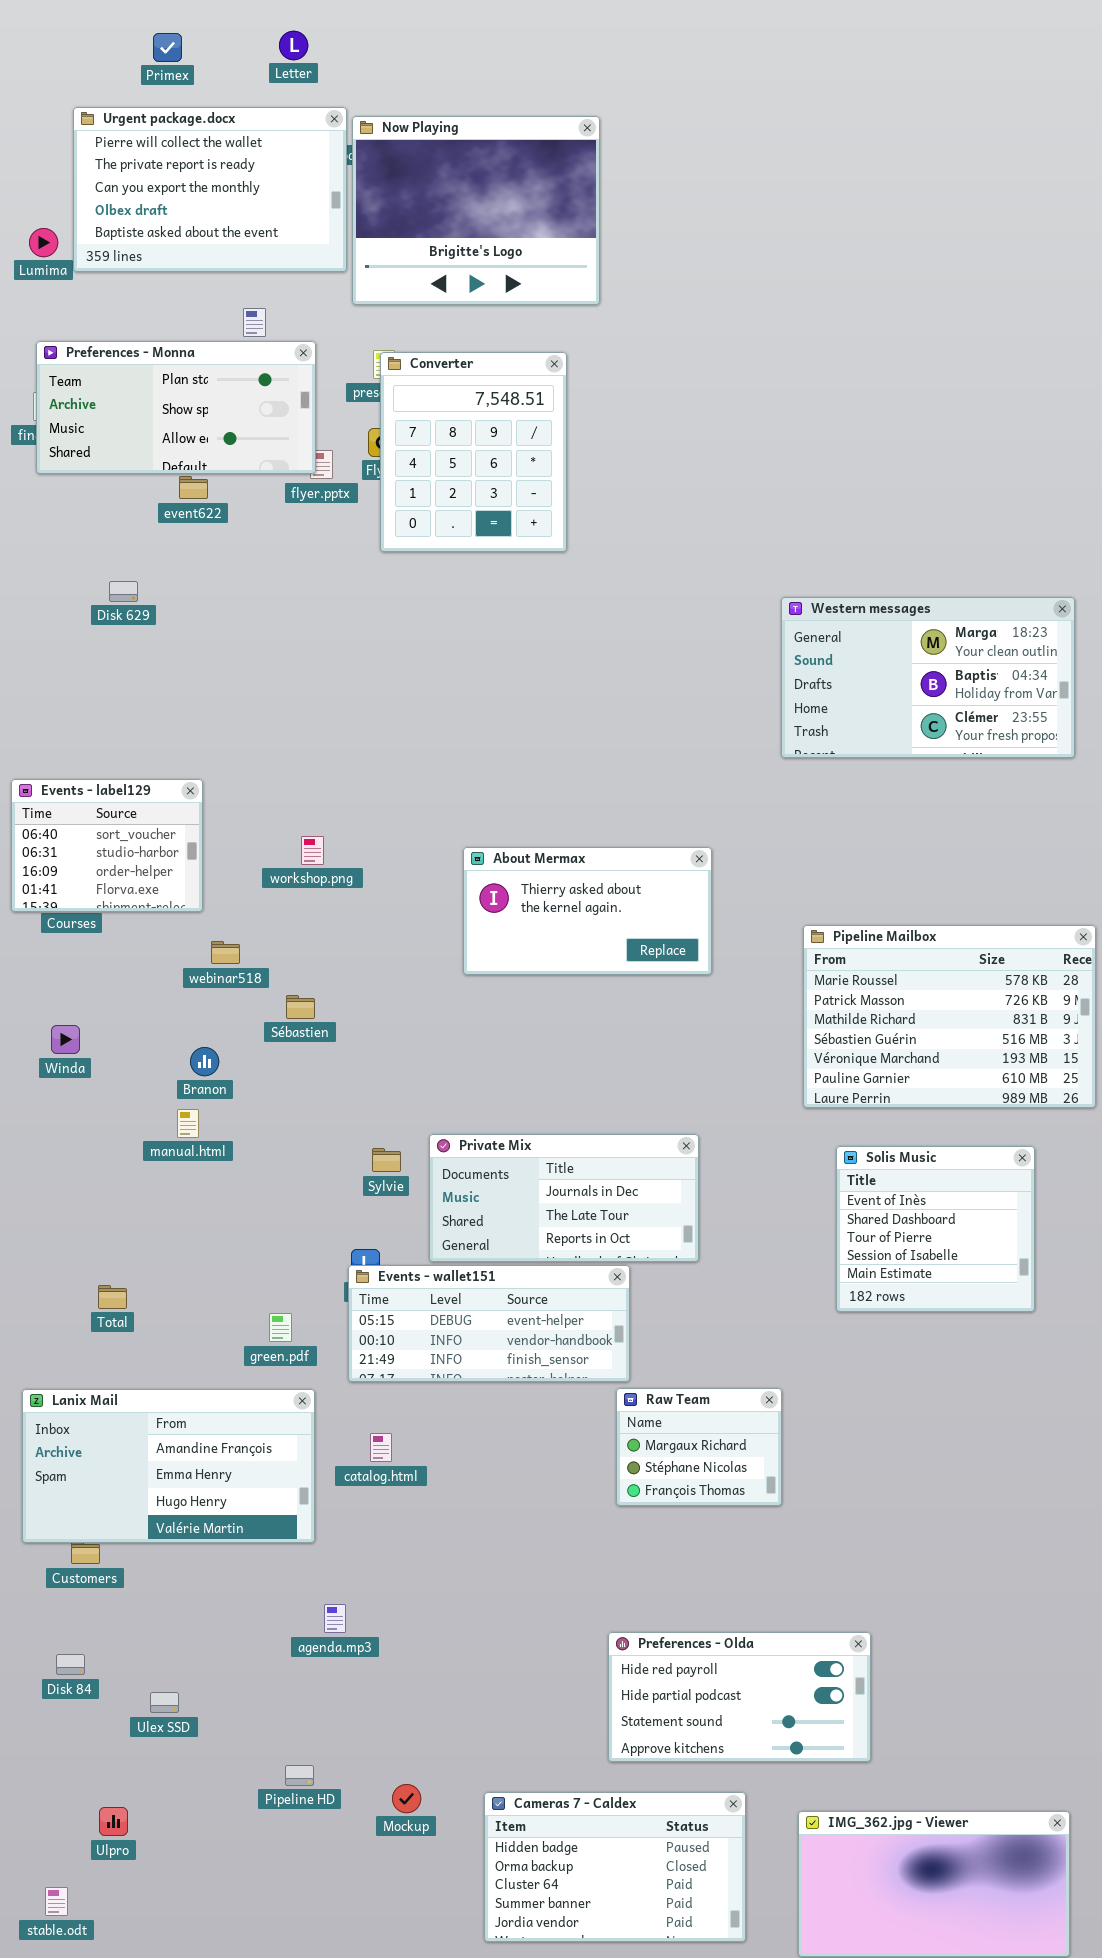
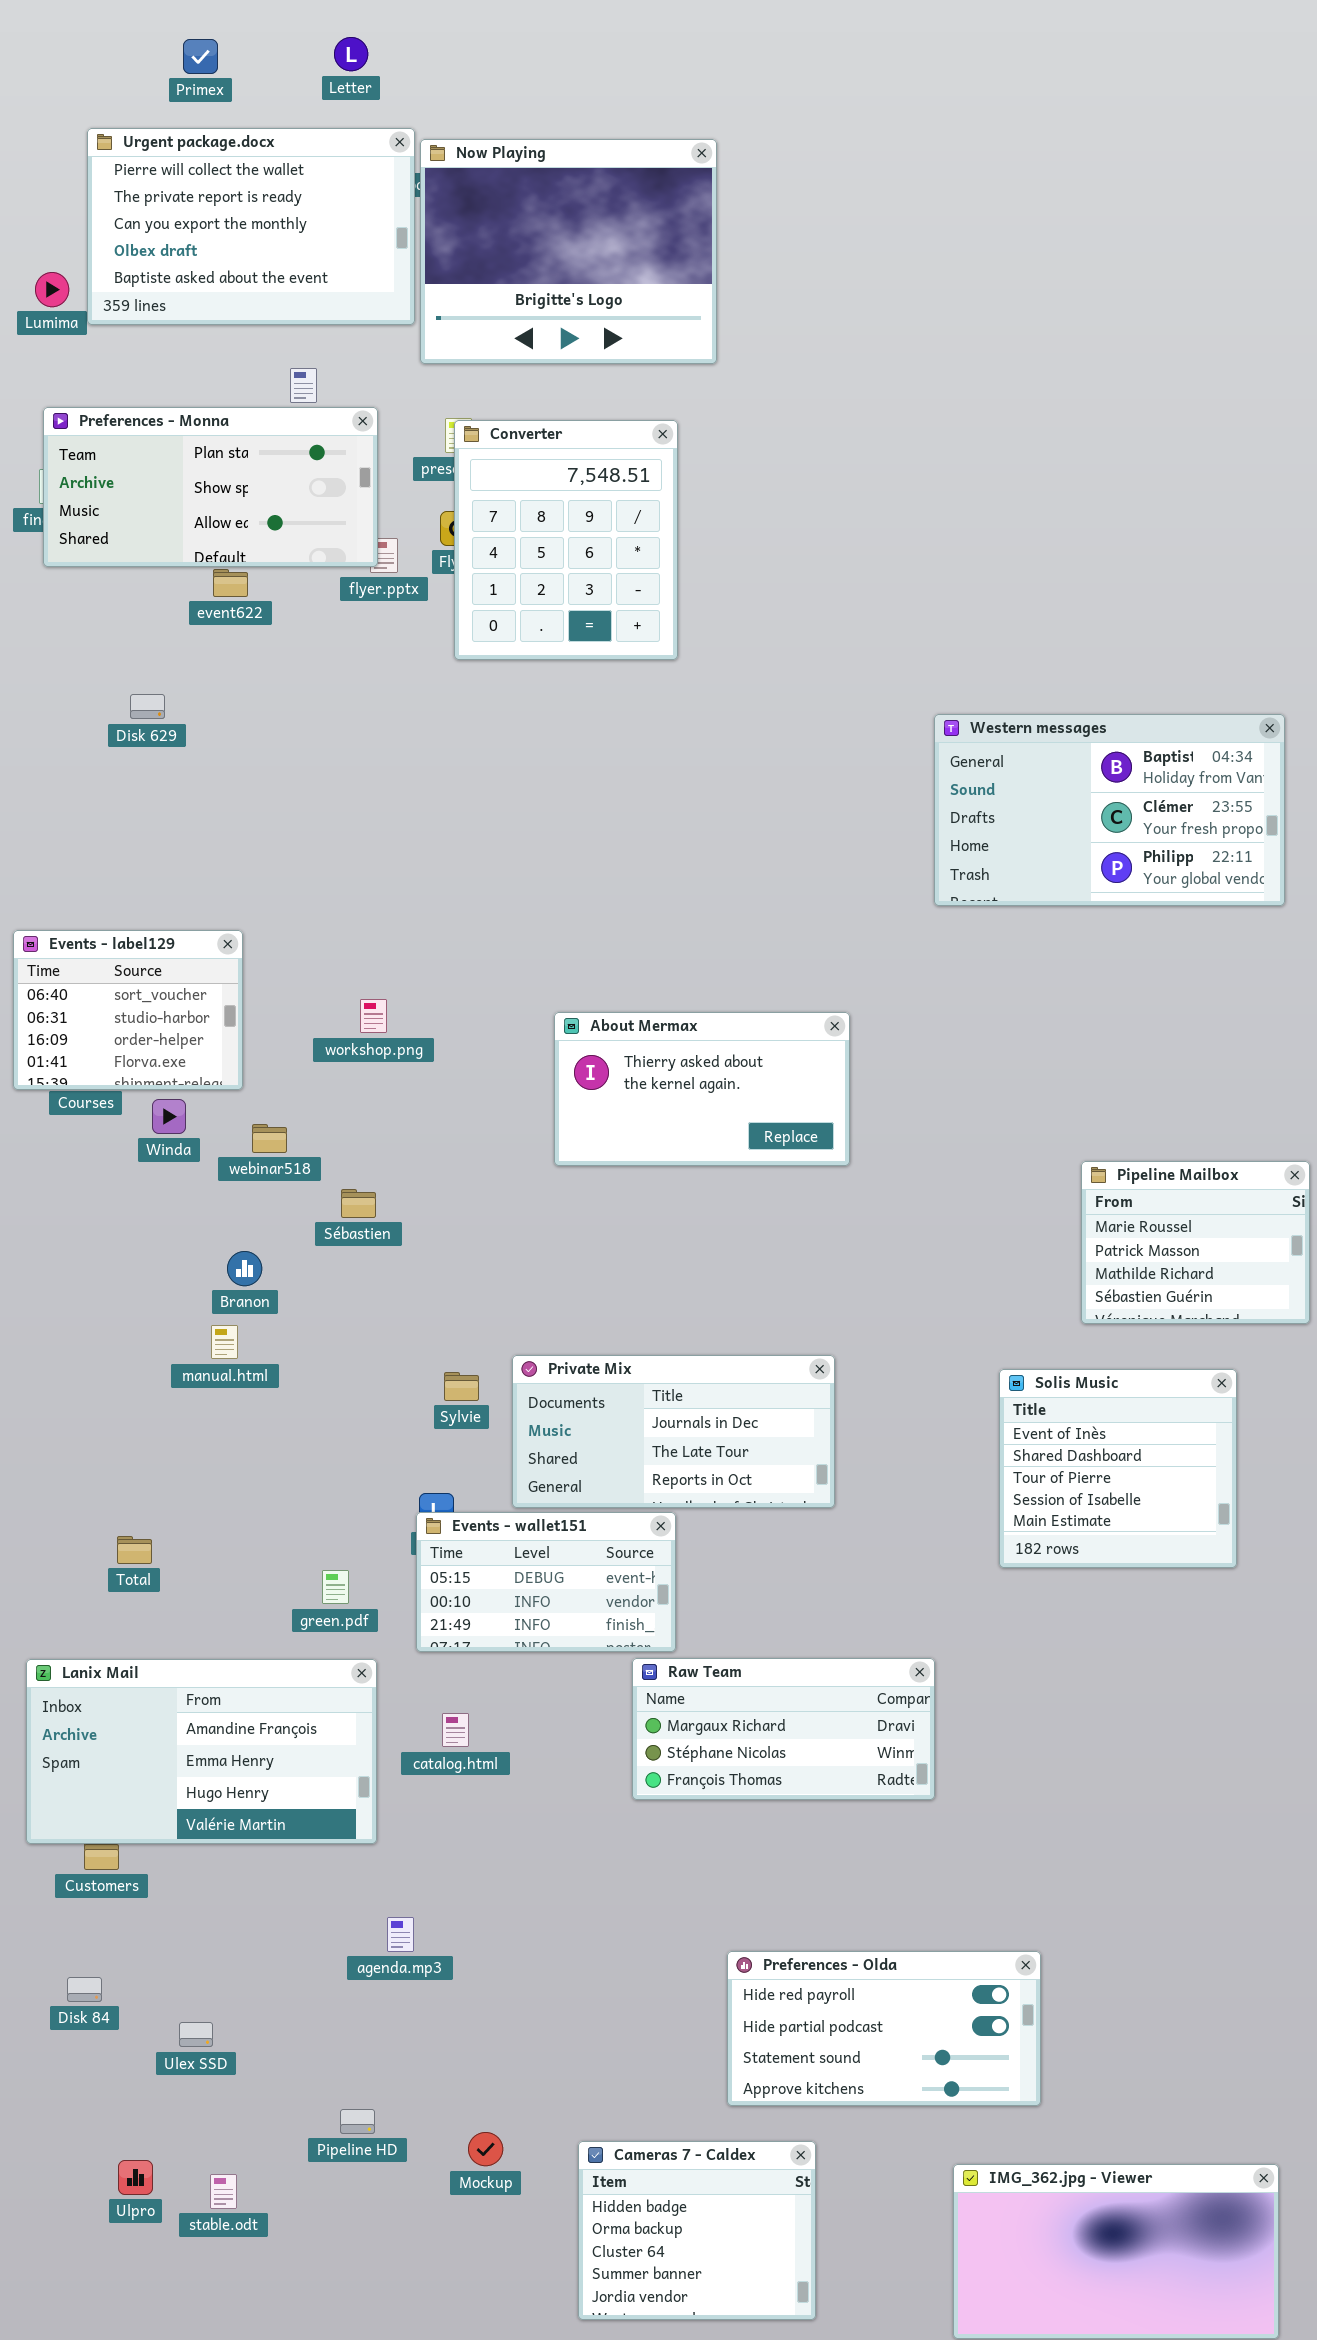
Western messages: [781,597,1075,758] -> [934,714,1285,906], scrolled down 1 row
Pipeline Mailbox: [803,925,1096,1108] -> [1081,1161,1310,1324], resized
Winda: [51,1025,80,1054] -> [152,1099,186,1134], moved
Events - wallet151: [348,1265,630,1382] -> [416,1512,676,1652], resized
Raw Team: [616,1388,782,1506] -> [632,1658,935,1800], resized
Cameras 7 - Caldex: [484,1792,746,1942] -> [578,2141,816,2320], resized
stable.odt: [45,1887,68,1916] -> [210,2174,237,2209], moved

